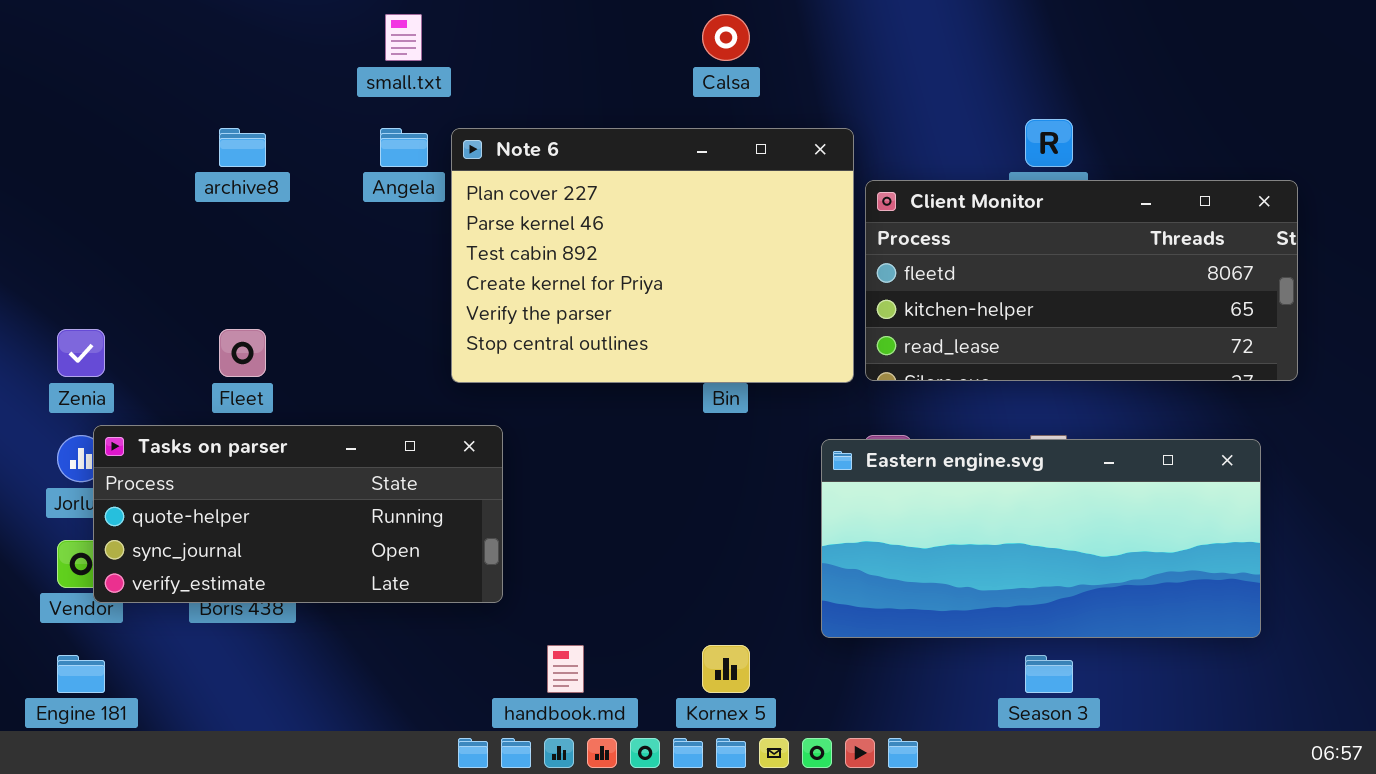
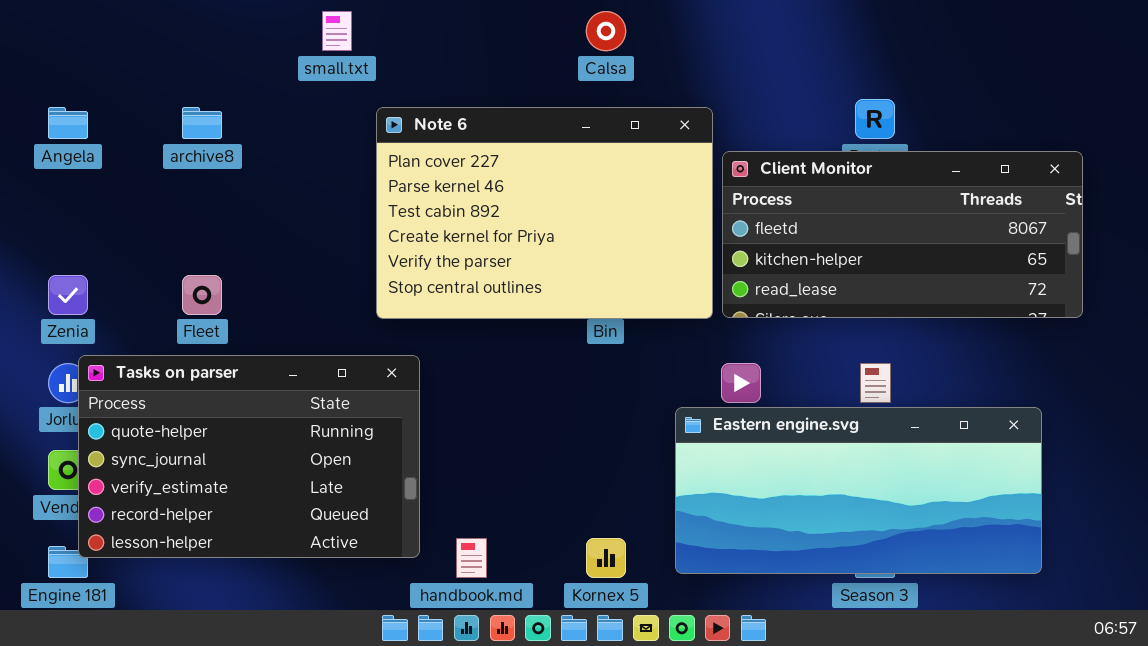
Angela: [380,128,428,167] -> [48,107,88,139], moved
Tasks on parser: [93,425,503,603] -> [78,355,420,558], resized
Eastern engine.svg: [821,439,1261,638] -> [675,407,1042,574], moved

